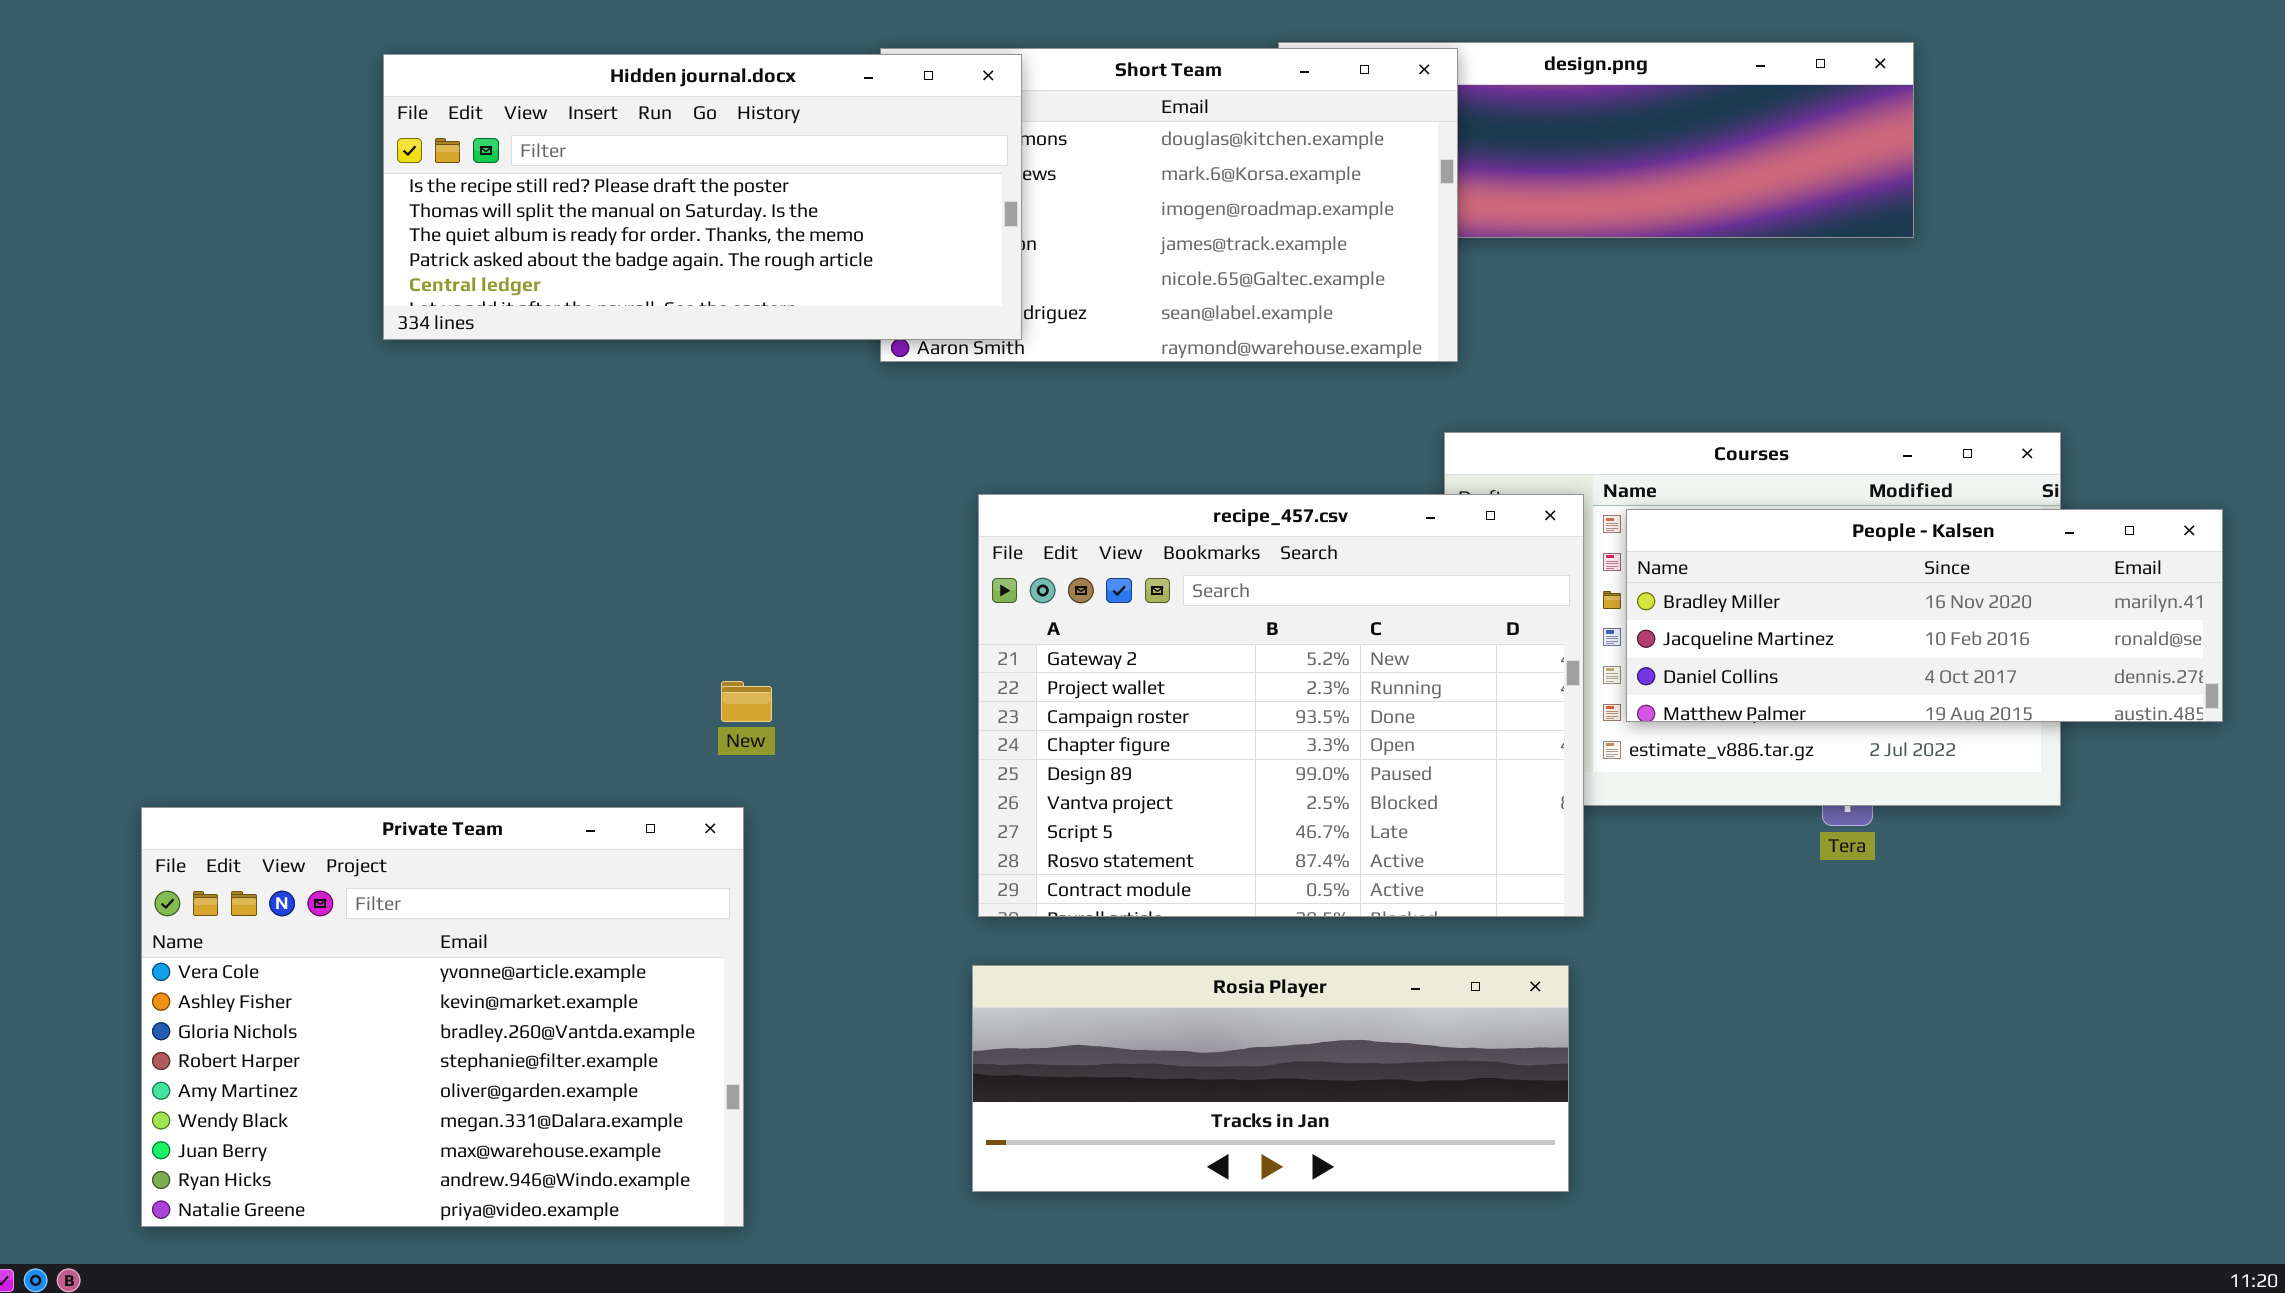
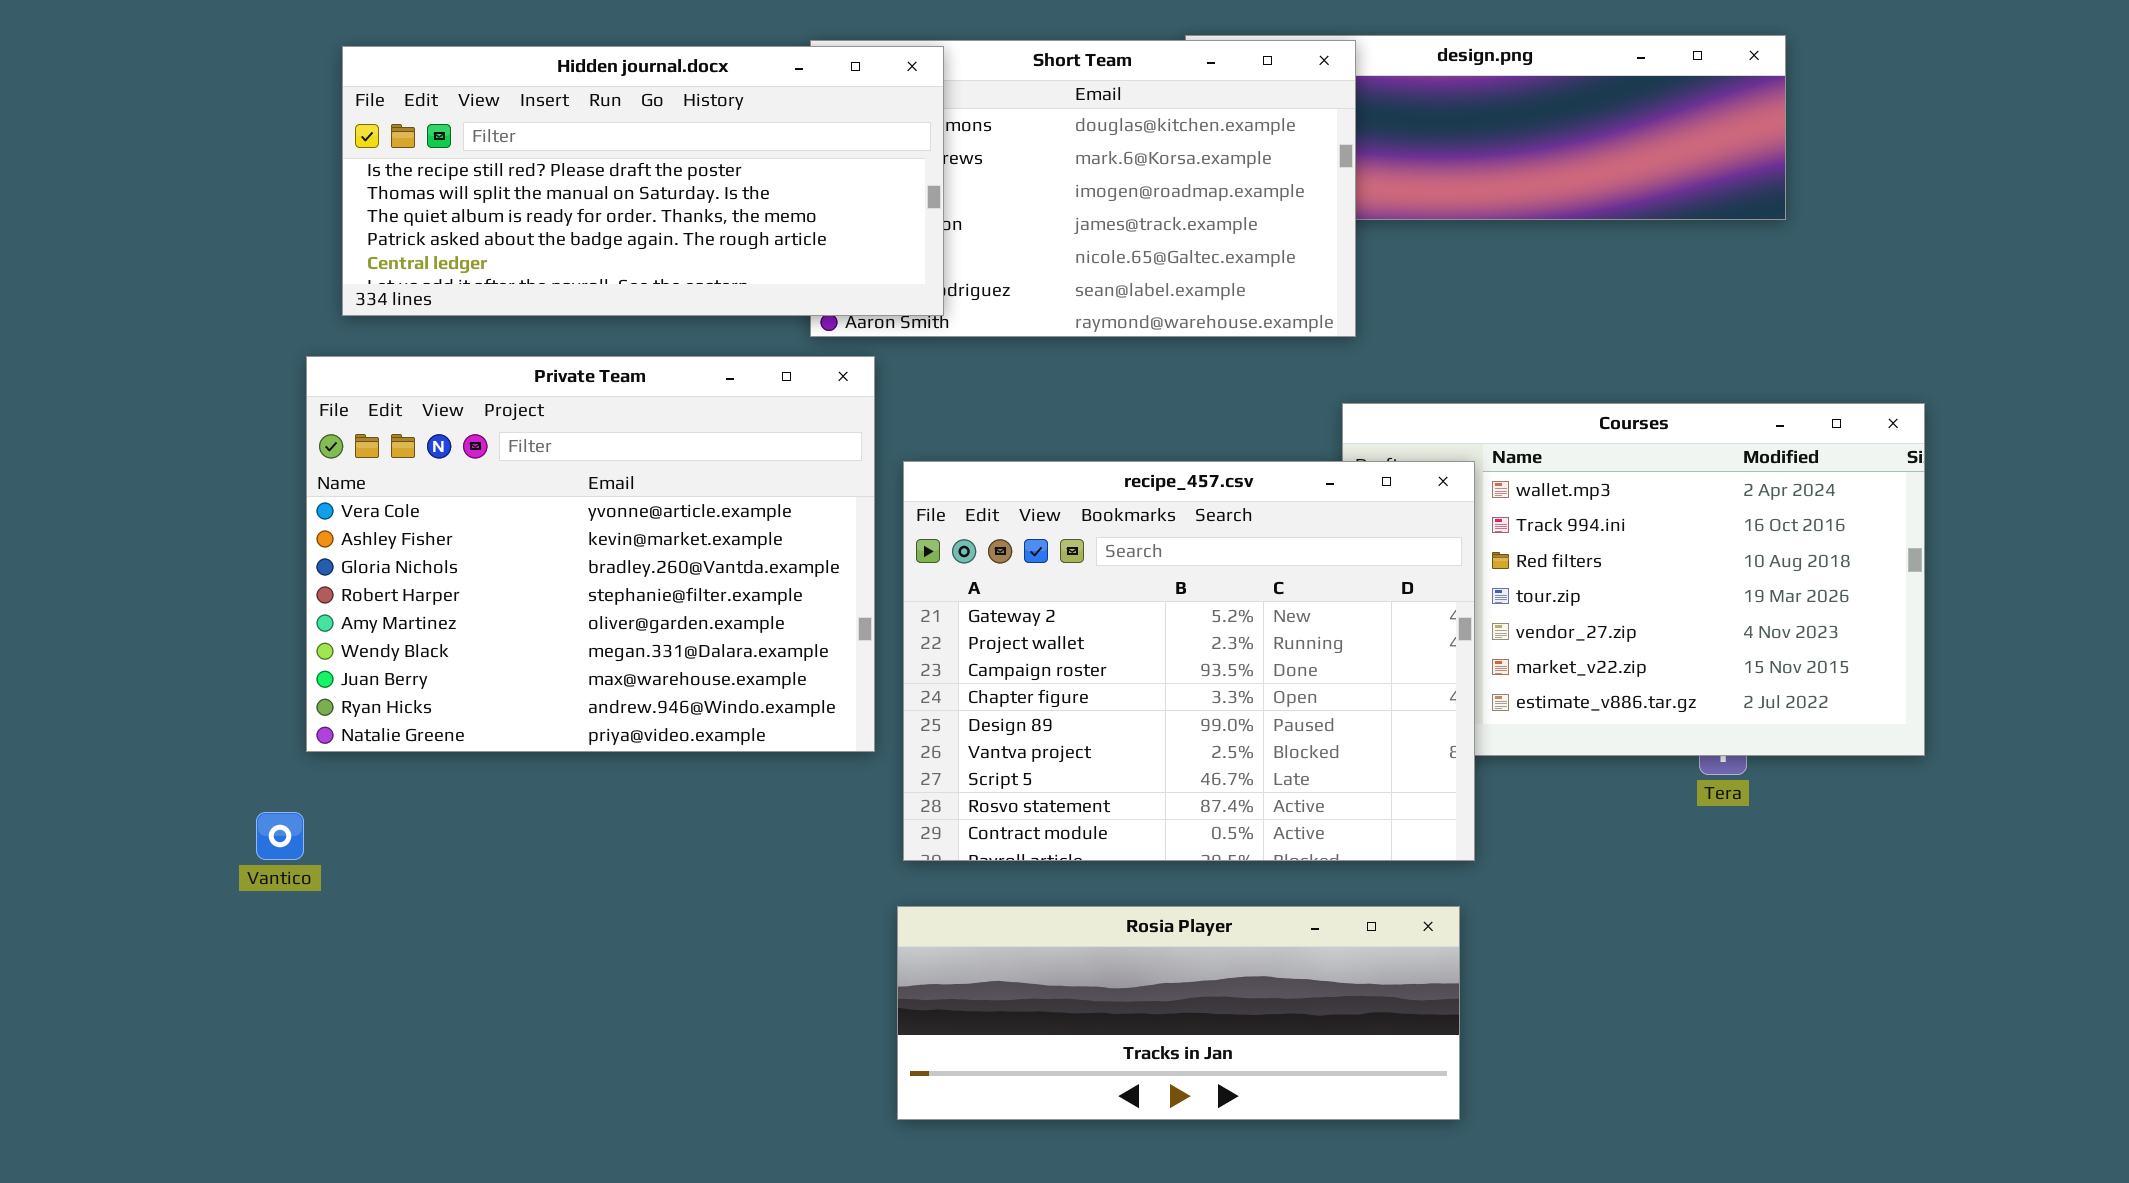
People - Kalsen: [1626,509,2223,722] -> none, closed
Private Team: [141,807,744,1227] -> [306,356,875,752], moved

